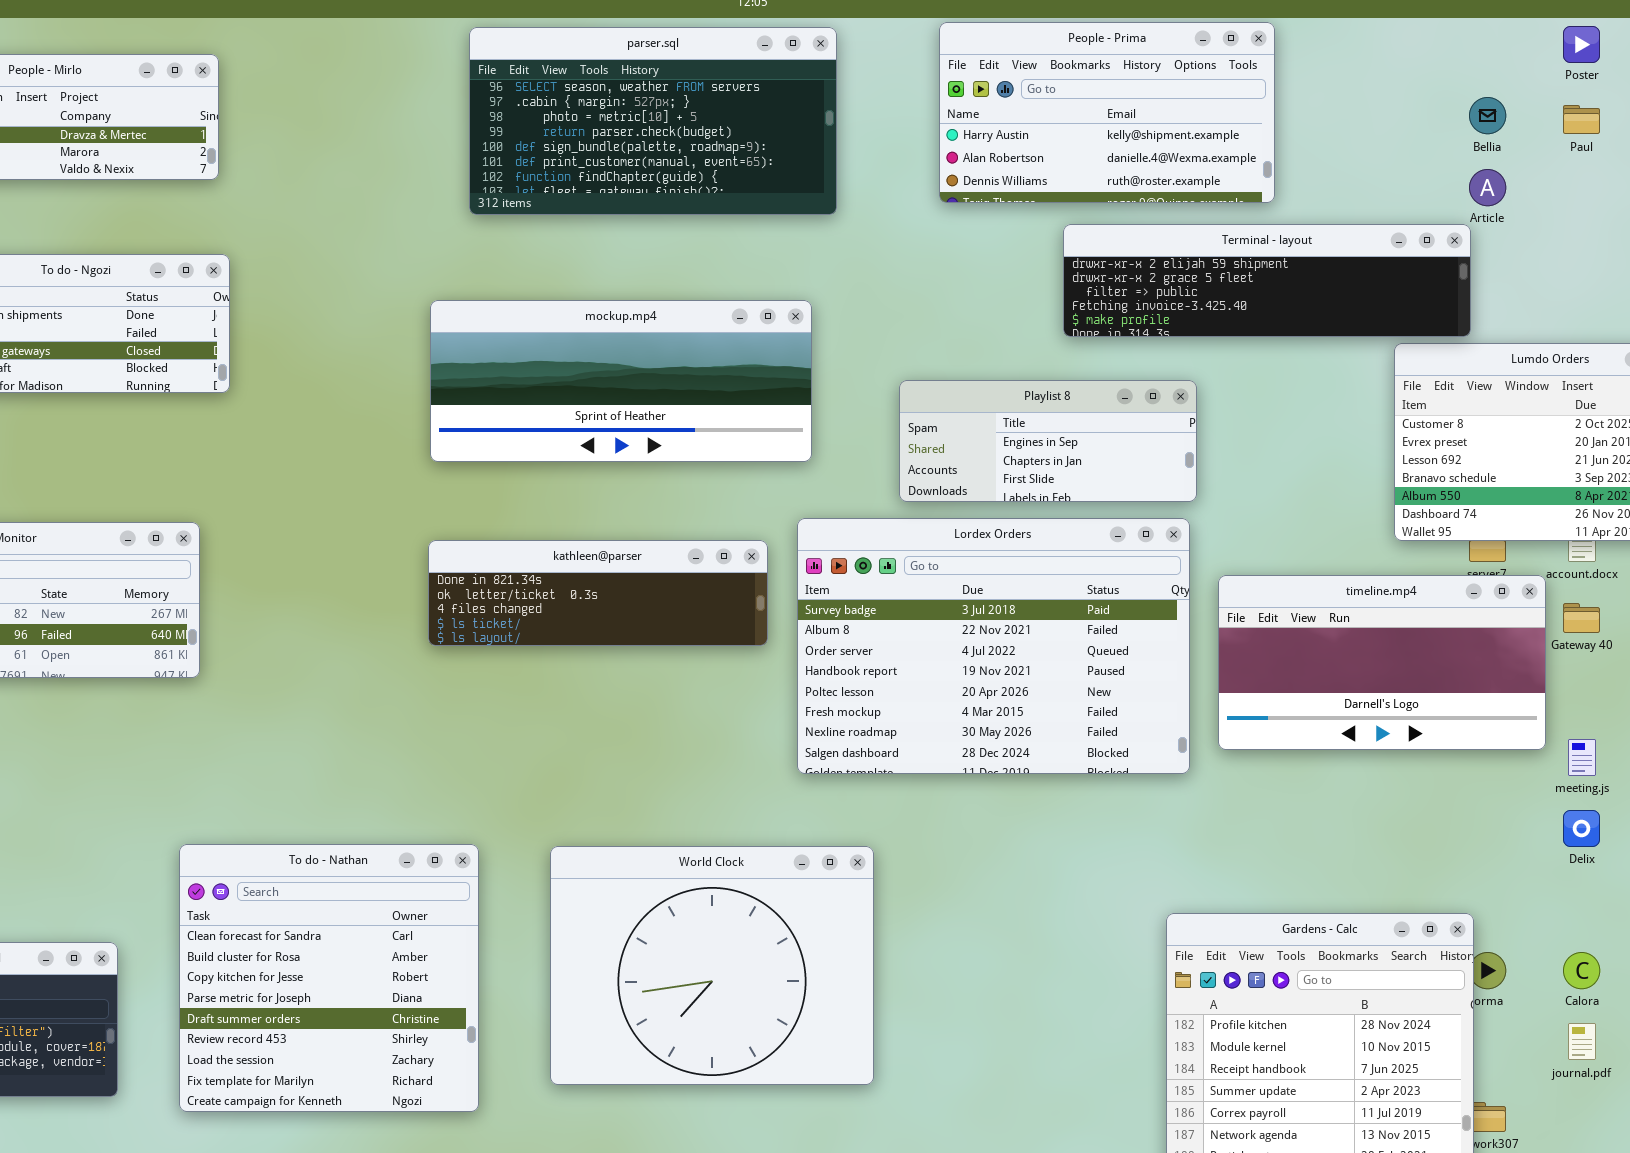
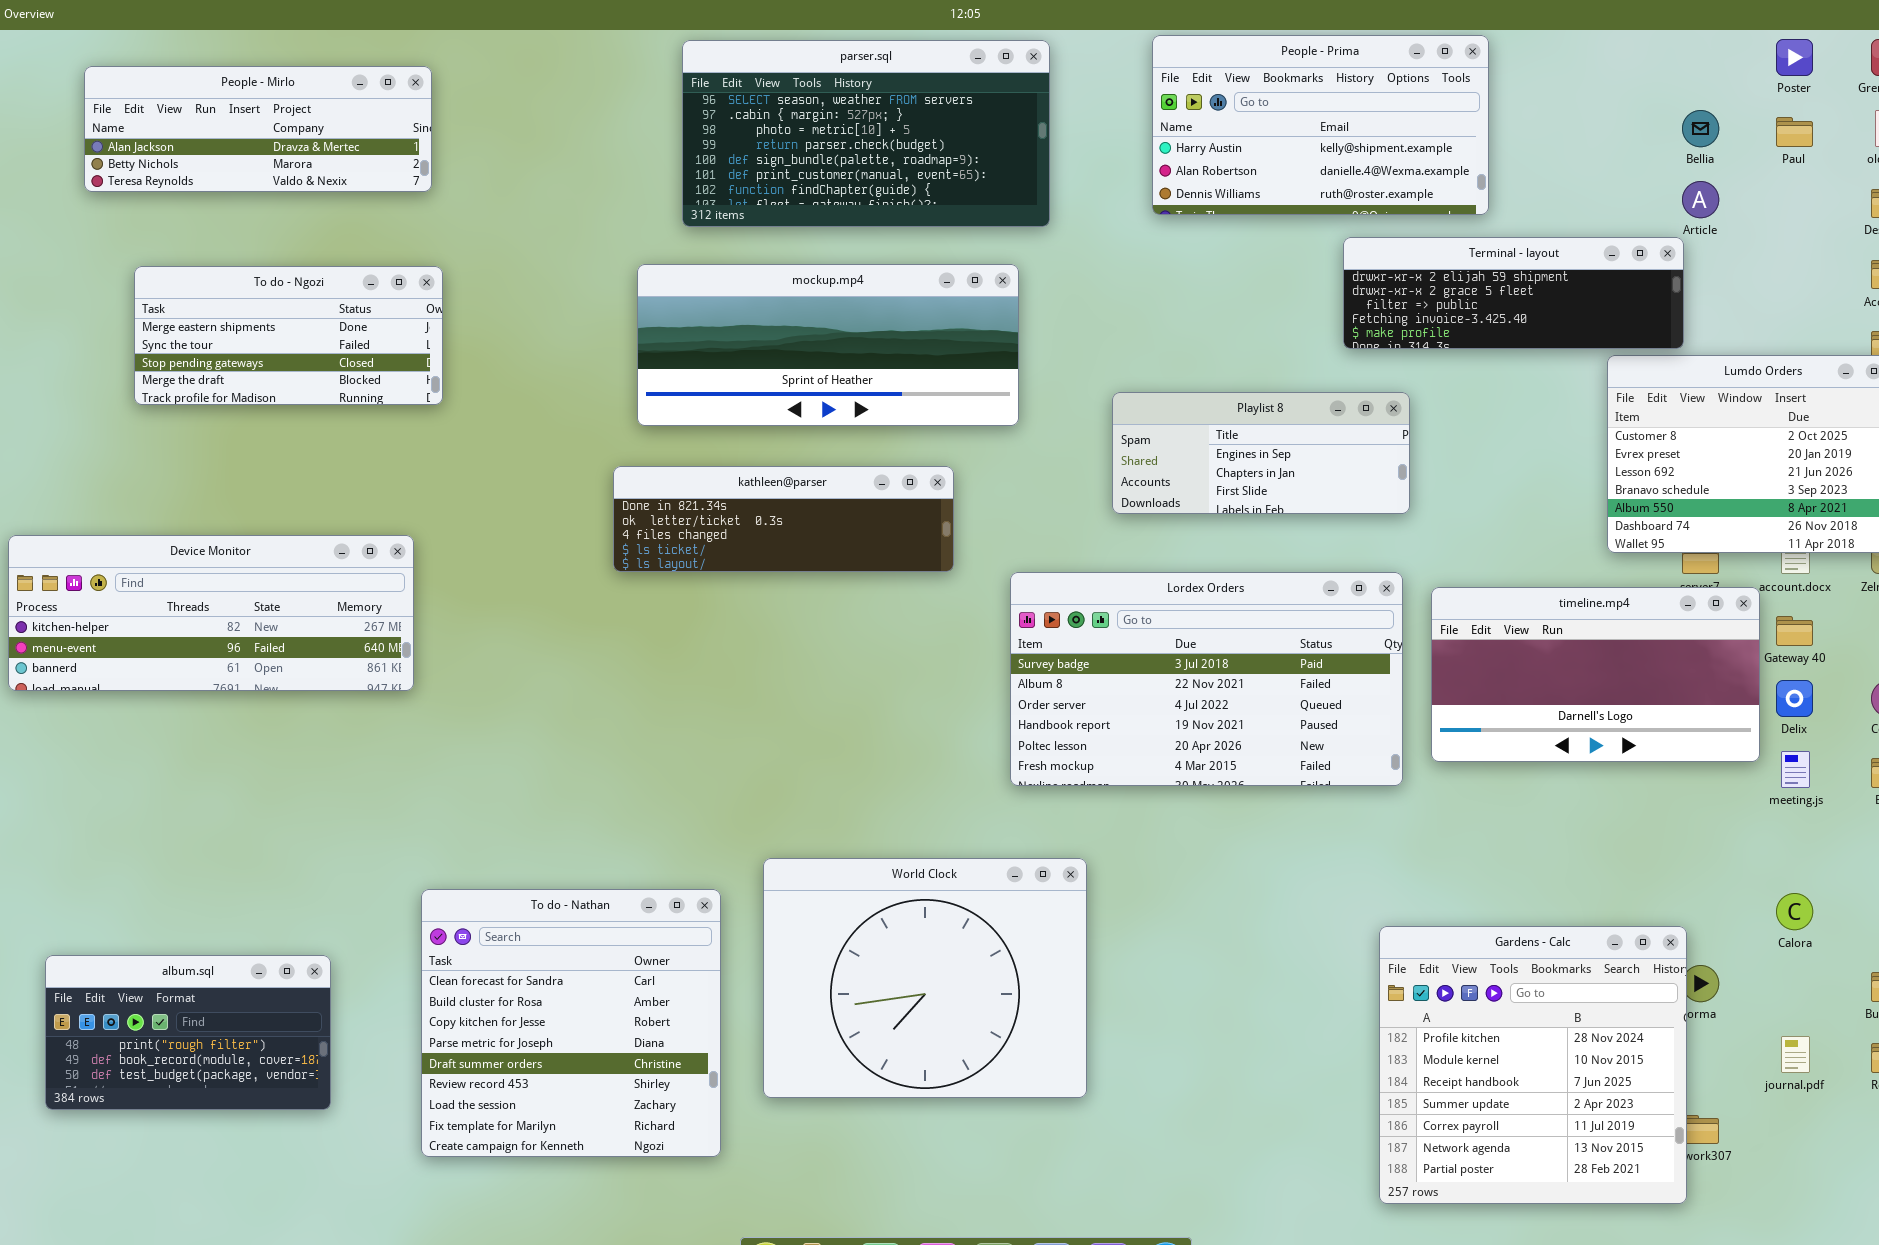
Terminal - layout: [1063,224,1471,337] -> [1343,237,1684,349], resized
mockup.mp4: [430,300,812,462] -> [637,264,1019,426], moved
Lordex Orders: [797,518,1190,774] -> [1010,572,1403,786], resized
kathleen@parser: [428,540,768,646] -> [613,466,954,572], moved
Delix: [1563,810,1600,847] -> [1776,680,1813,717], moved
To do - Nathan: [179,844,479,1112] -> [421,889,721,1157], moved
Calora: [1563,952,1600,989] -> [1776,893,1813,930], moved

